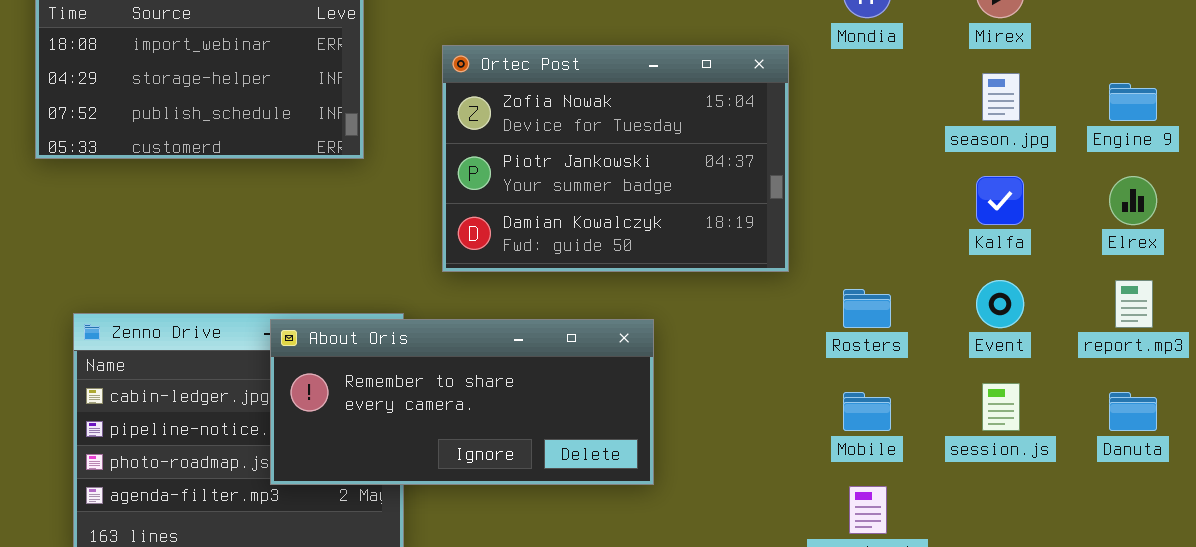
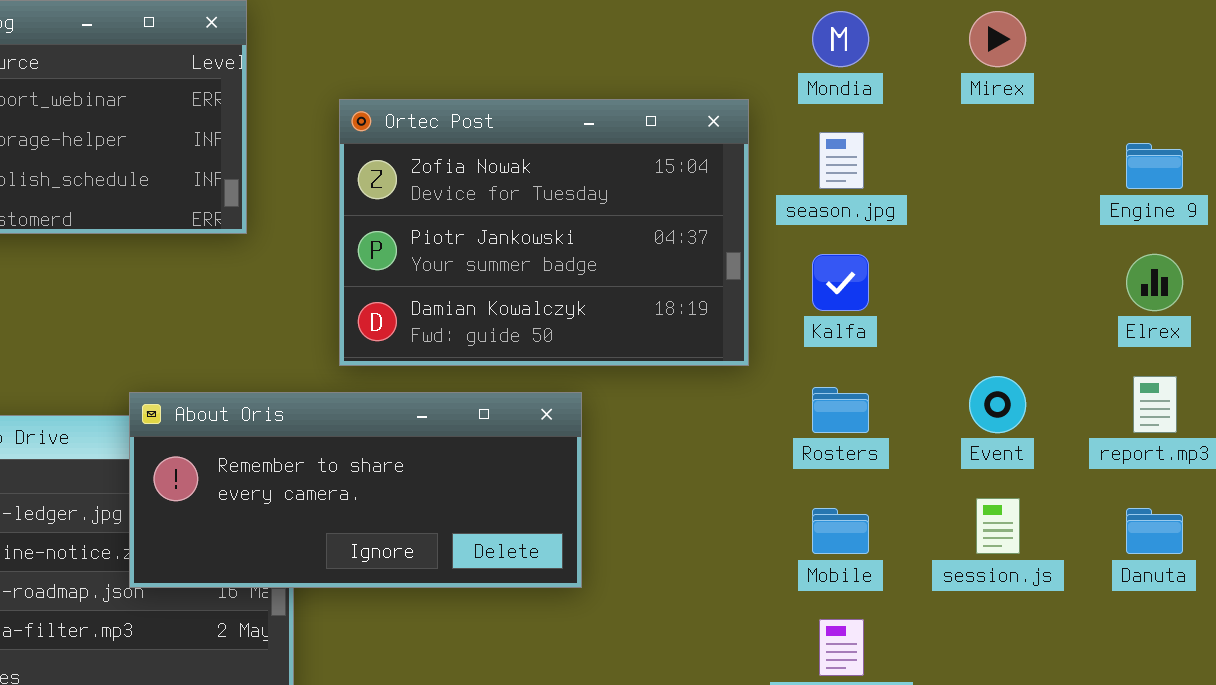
season.jpg: [982,73,1020,121] -> [819,132,864,189], moved
Kalfa: [976,176,1024,225] -> [812,254,869,311], moved
About Oris: [270,319,654,485] -> [129,392,582,588], moved

